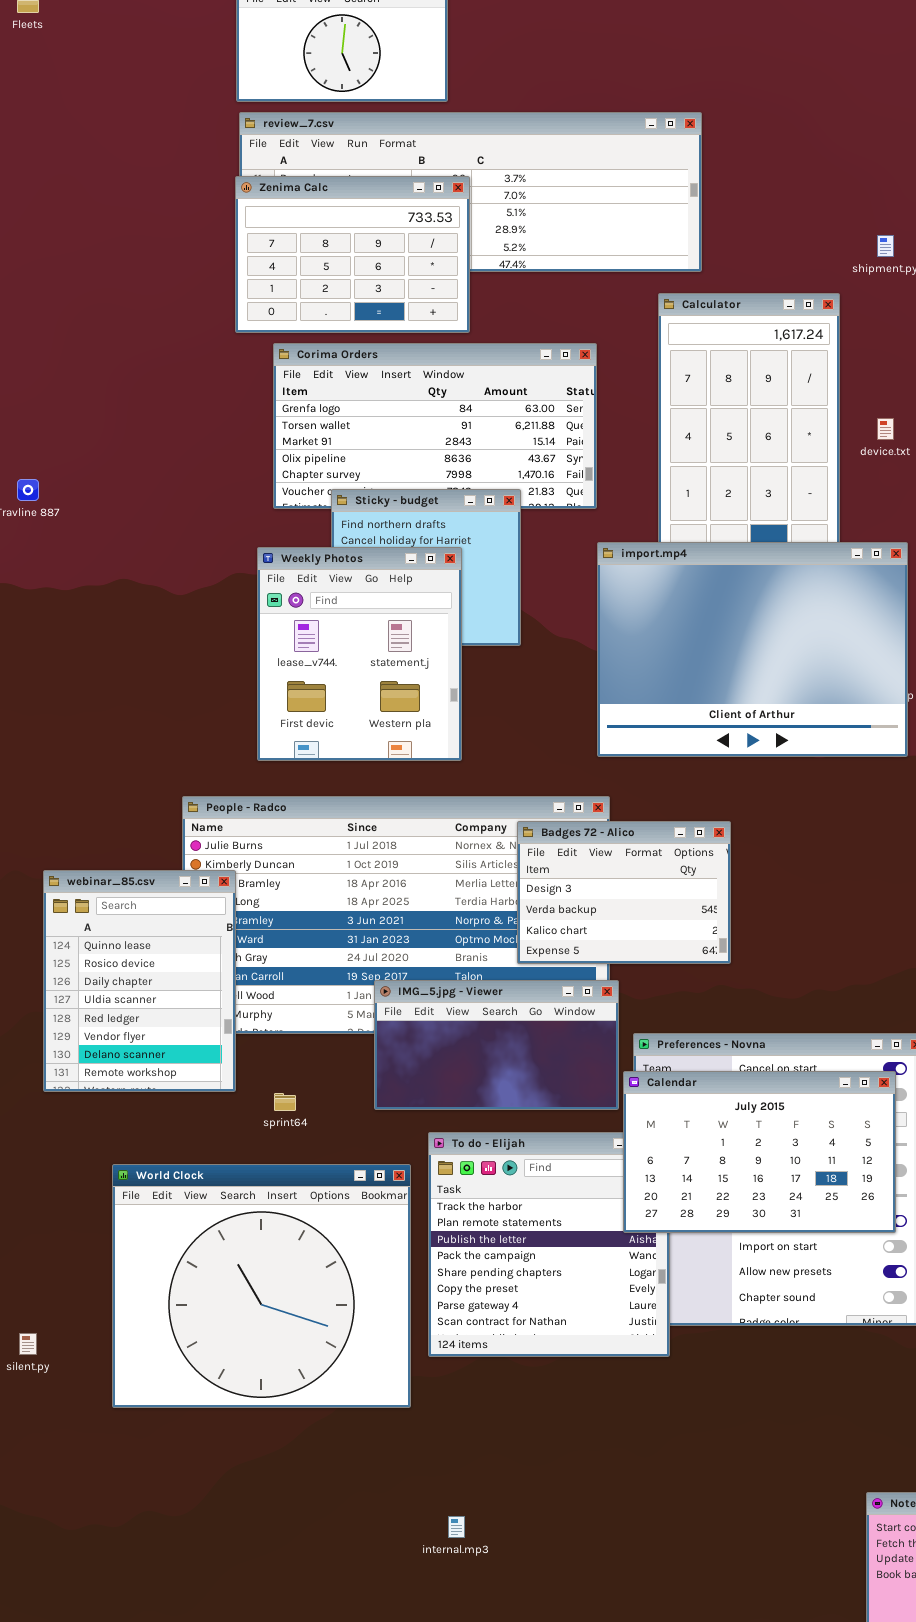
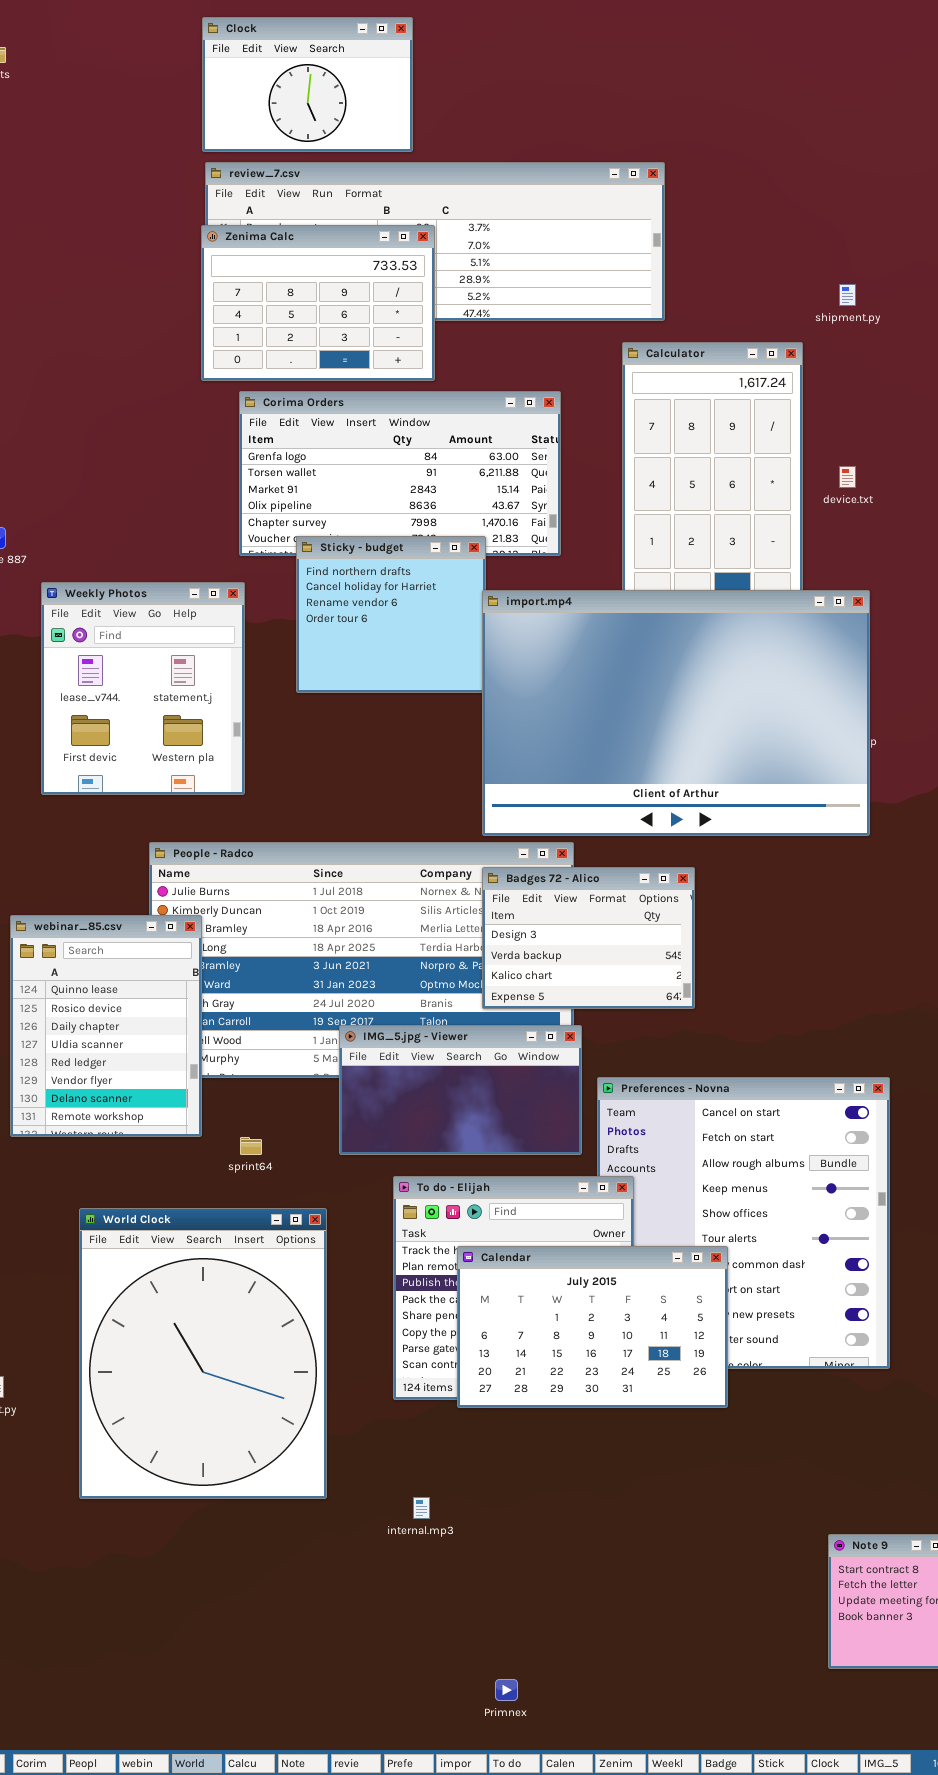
import.mp4: [597,542,908,757] -> [482,590,870,836], resized
Weekly Photos: [257,547,462,761] -> [41,582,245,795], moved
Calendar: [623,1071,896,1233] -> [457,1246,728,1408], moved
World Clock: [112,1164,411,1408] -> [79,1208,327,1499], resized
internal.mp3: [448,1516,465,1538] -> [413,1497,430,1519], moved

